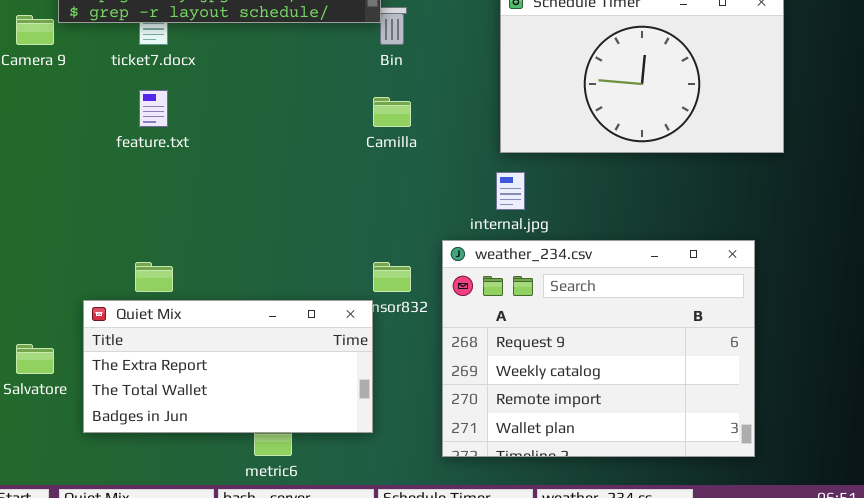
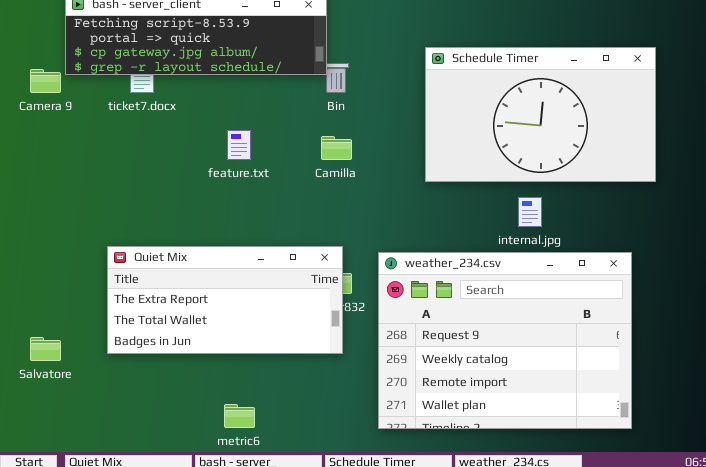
feature.txt: [139,90,168,127] -> [227,130,251,160], moved
internal.jpg: [496,172,525,210] -> [518,197,542,227], moved
Quiet Mix: [83,300,373,433] -> [107,246,343,354], moved

